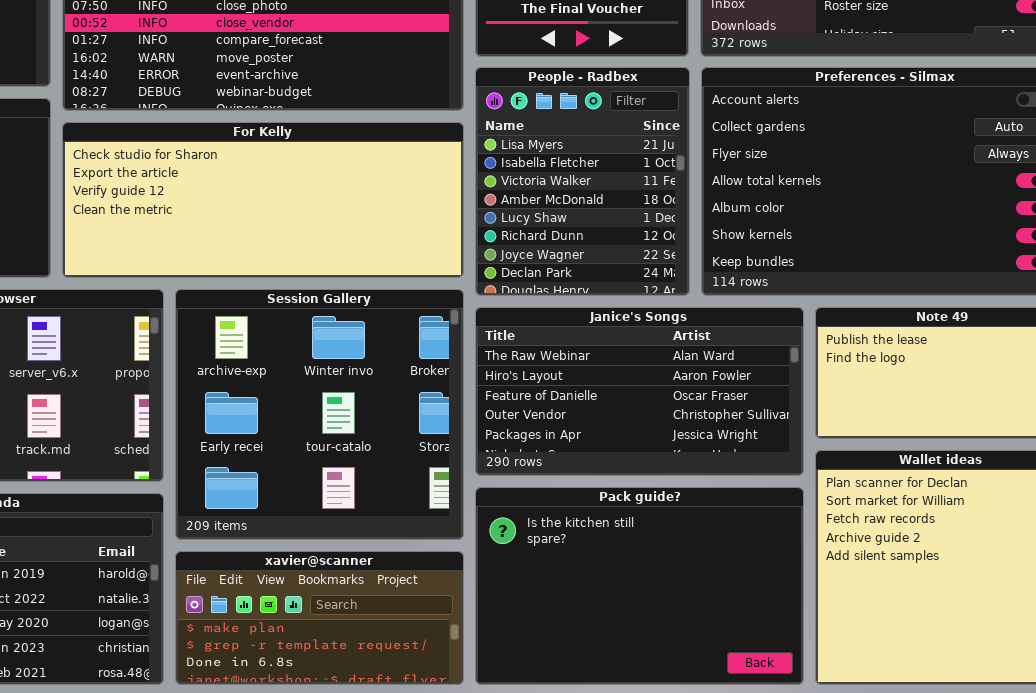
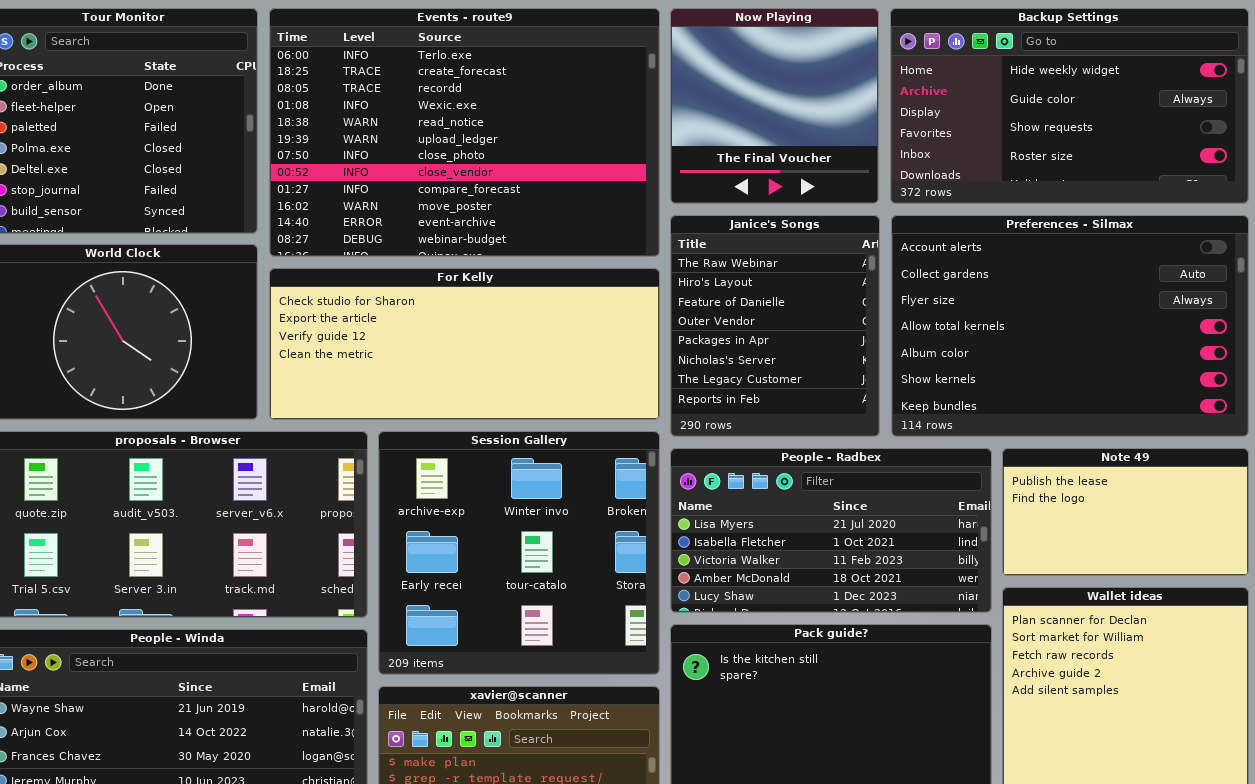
People - Radbex: [475,67,690,296] -> [670,448,992,613], moved, resized
Janice's Songs: [475,307,804,476] -> [670,215,880,437], moved, resized

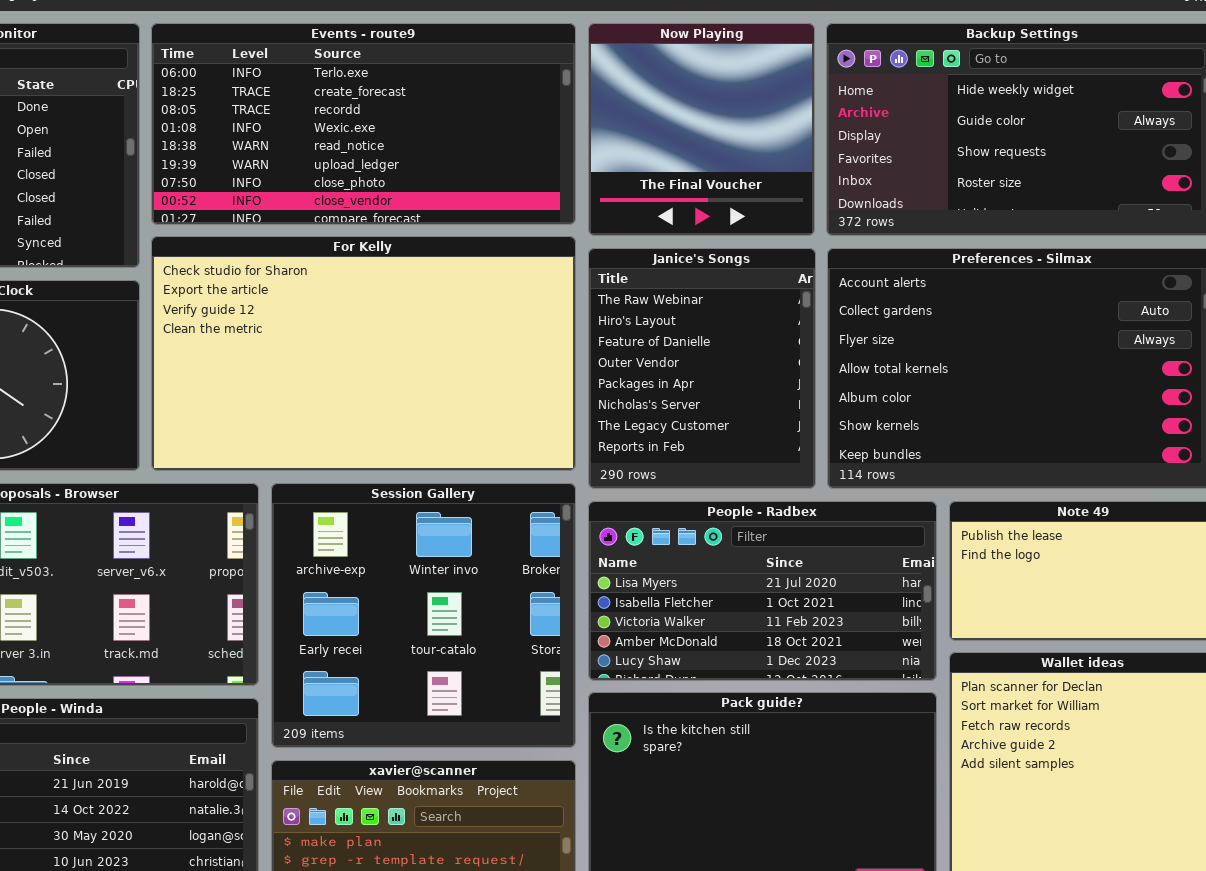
Events - route9: [269,8,660,257] -> [151,23,576,225], resized
For Kelly: [269,268,660,420] -> [151,236,576,471], resized

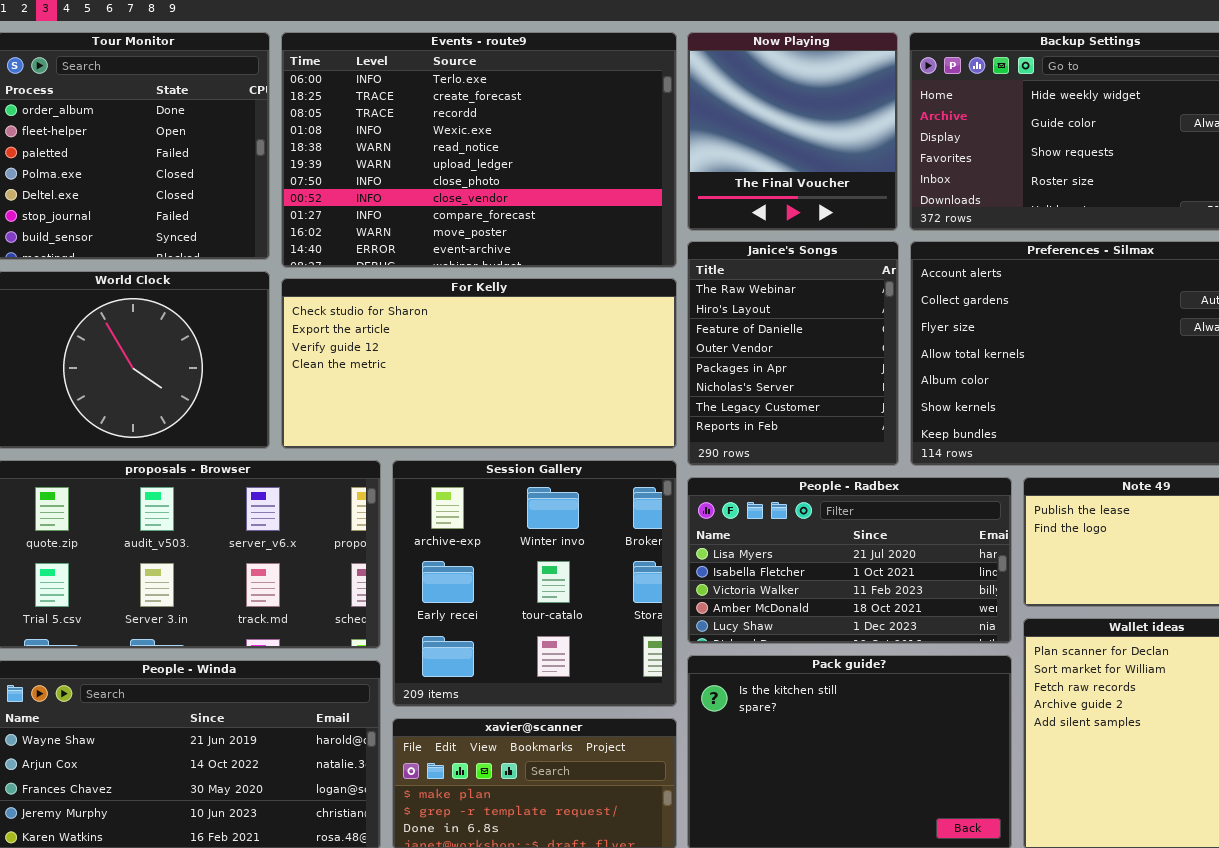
Events - route9: [151,23,576,225] -> [281,32,677,268], resized
For Kelly: [151,236,576,471] -> [281,278,677,449], resized

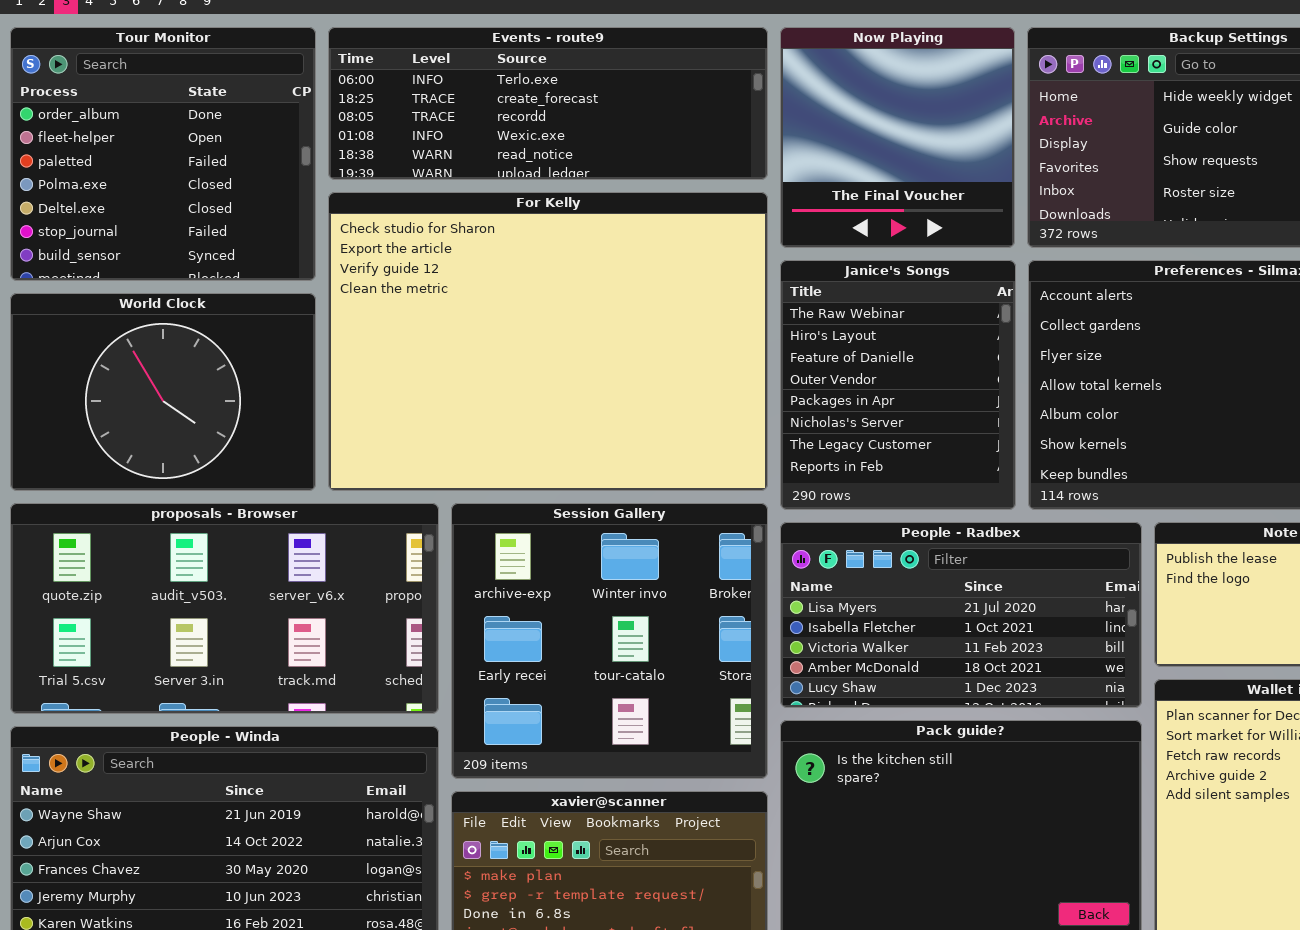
Events - route9: [281,32,677,268] -> [328,27,768,180], resized
For Kelly: [281,278,677,449] -> [328,192,768,491], resized

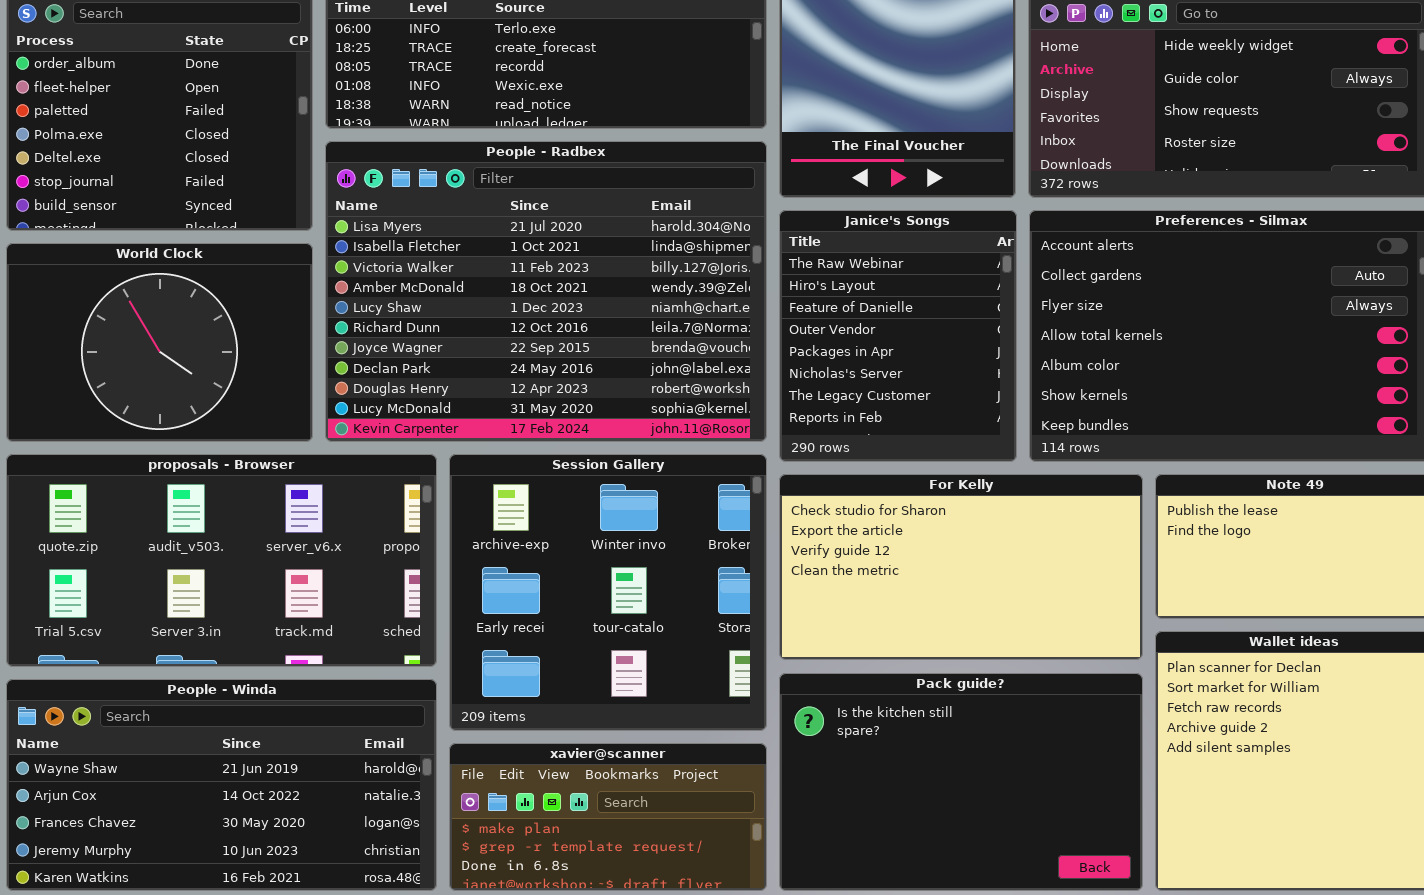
For Kelly: [328,192,768,491] -> [779,474,1143,660], moved, resized
People - Radbex: [780,522,1142,708] -> [325,141,767,442], moved, resized

